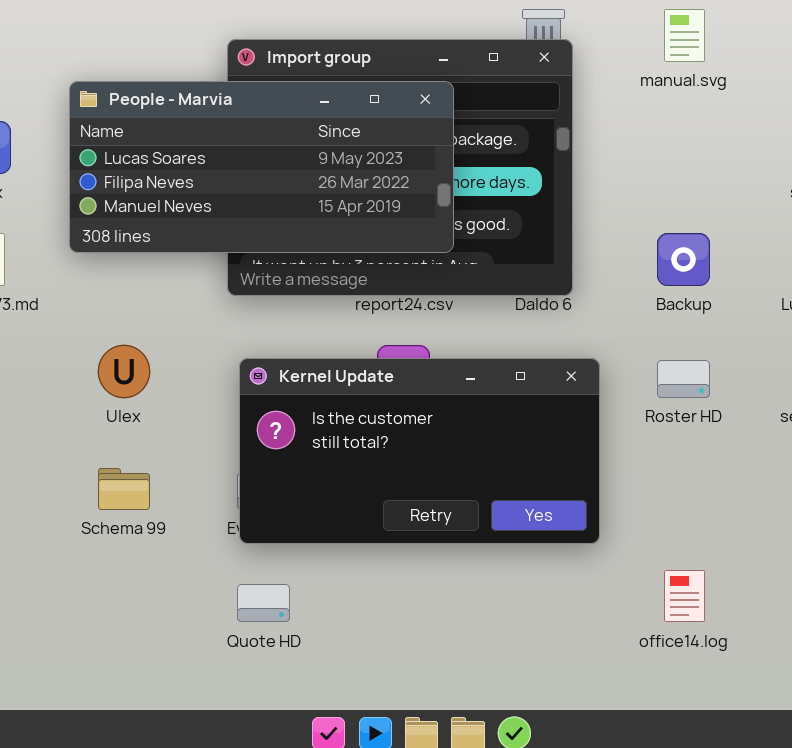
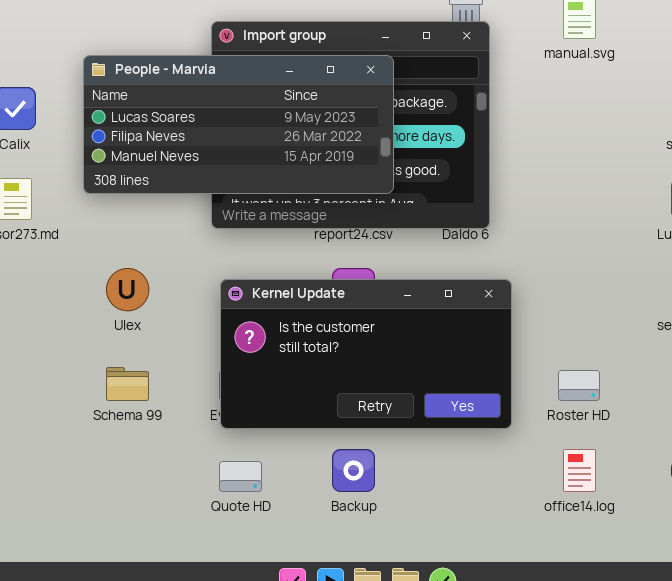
Backup: [657,233,710,286] -> [332,449,375,492], moved
Roster HD: [657,360,710,398] -> [558,370,600,401], moved

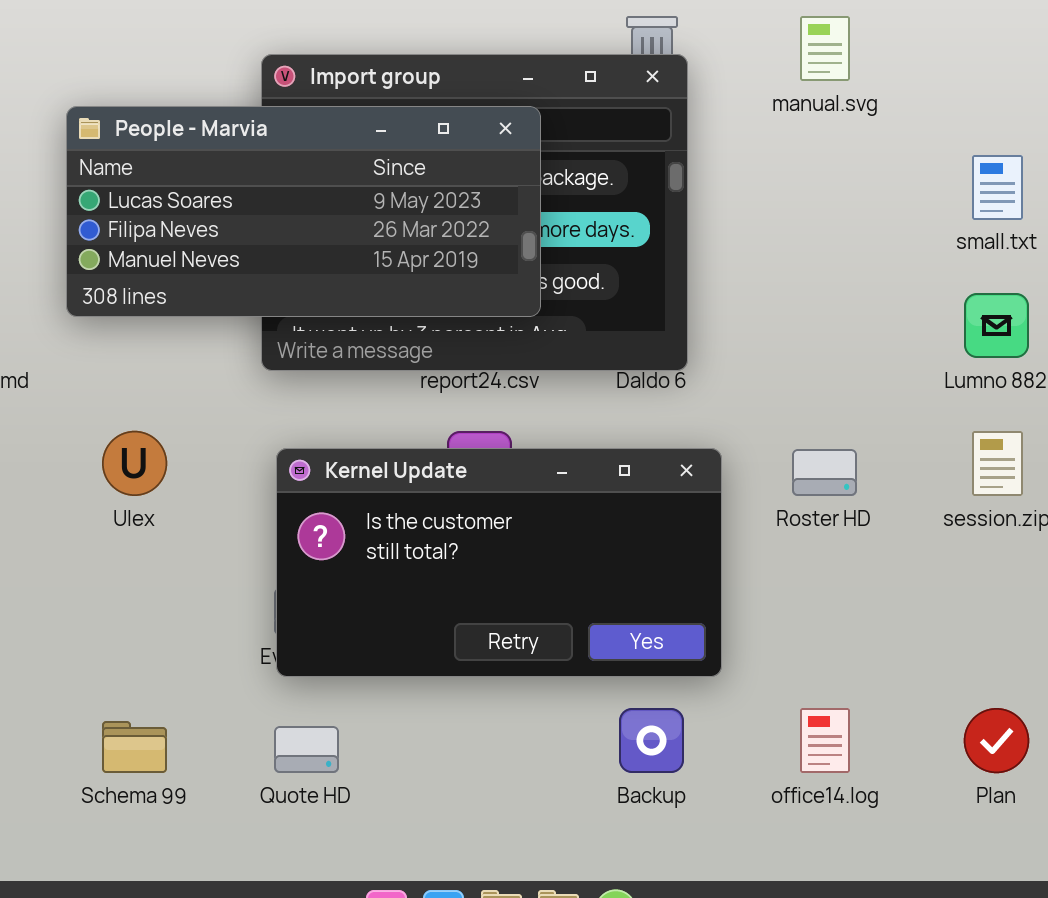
Schema 99: [106,367,149,401] -> [102,721,167,773], moved
Roster HD: [558,370,600,401] -> [792,449,857,496], moved
Backup: [332,449,375,492] -> [619,708,684,773], moved

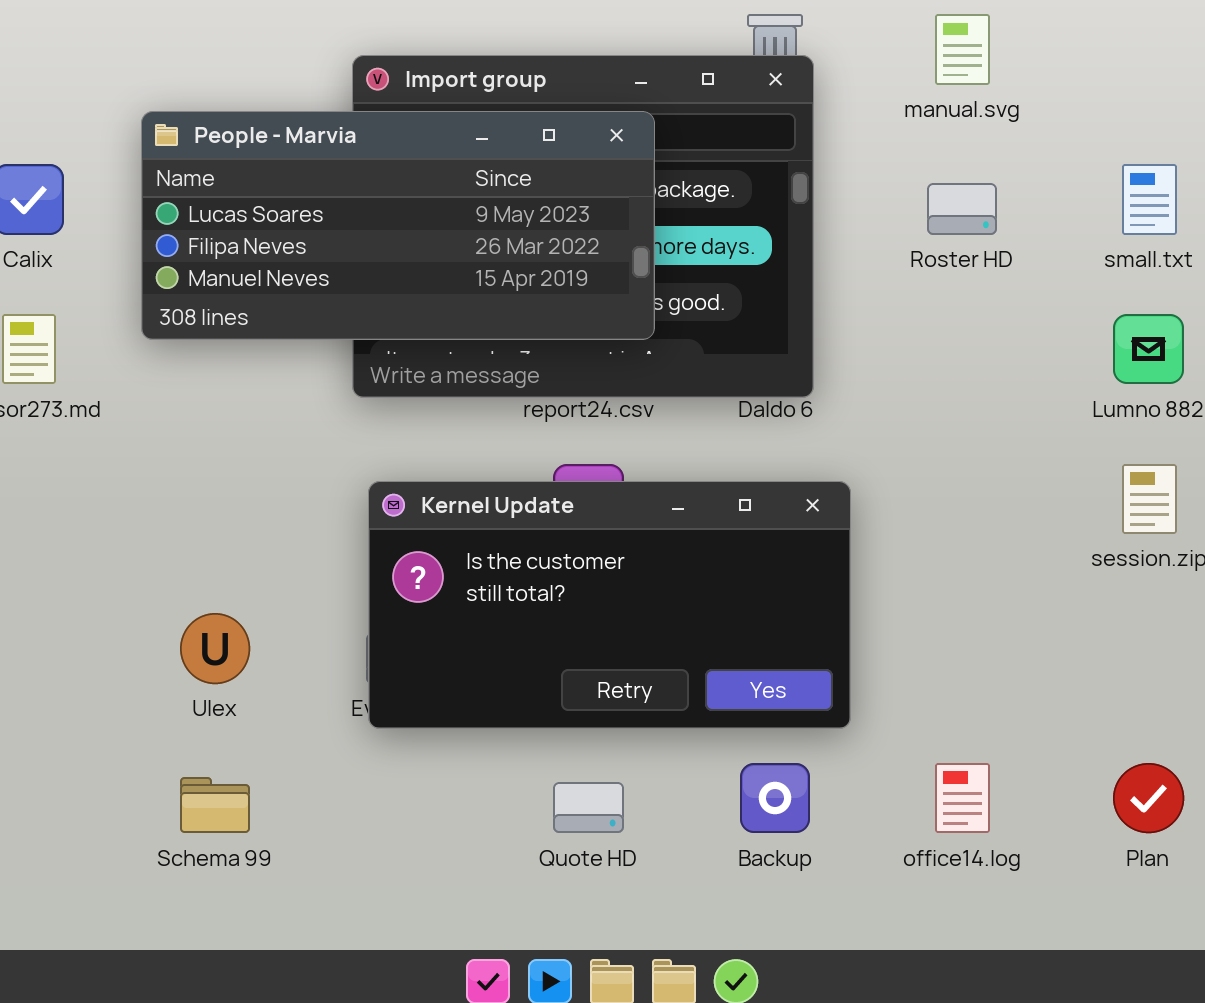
Ulex: [102,431,167,496] -> [180,613,250,684], moved
Roster HD: [792,449,857,496] -> [927,183,997,235], moved
Quote HD: [274,726,339,773] -> [553,782,624,833], moved

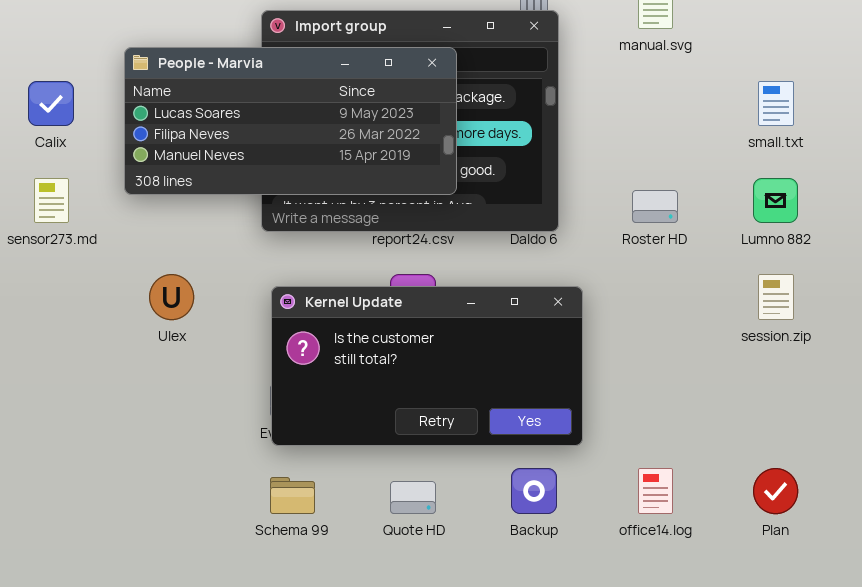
Roster HD: [927,183,997,235] -> [632,190,678,223], moved
Ulex: [180,613,250,684] -> [149,274,194,320], moved
Schema 99: [180,777,250,833] -> [270,477,315,514], moved

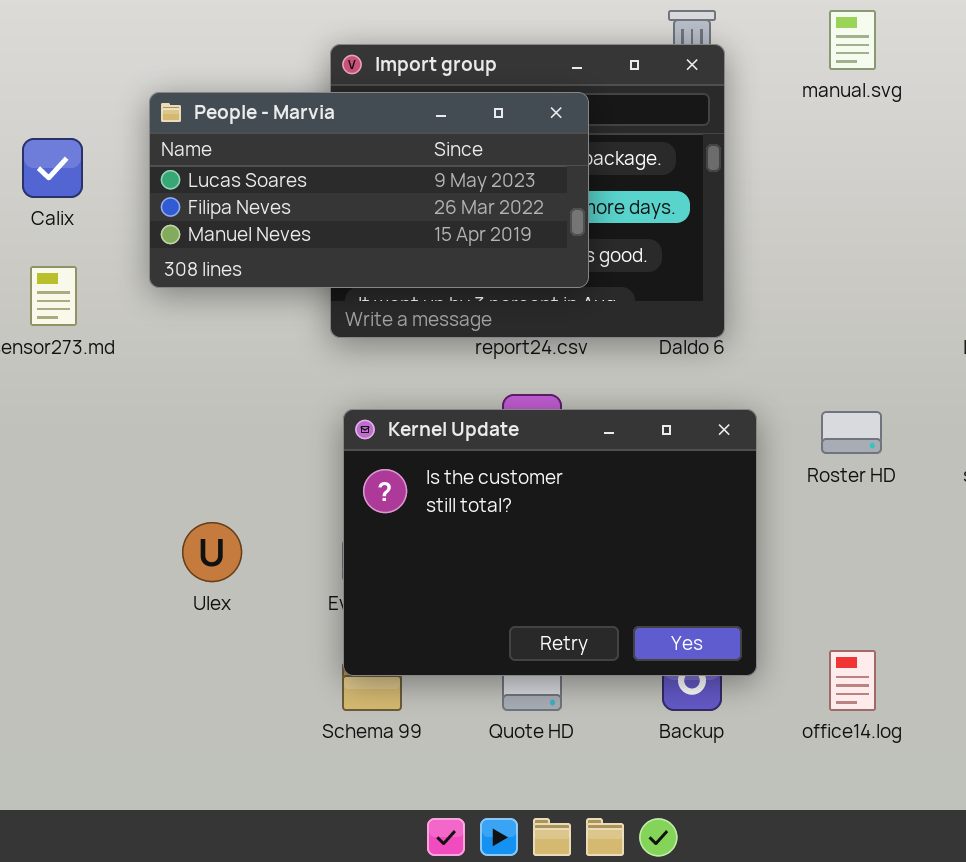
Roster HD: [632,190,678,223] -> [821,411,882,454], moved
Ulex: [149,274,194,320] -> [182,522,242,582], moved
Kernel Update: [271,286,583,446] -> [343,409,757,676], resized

